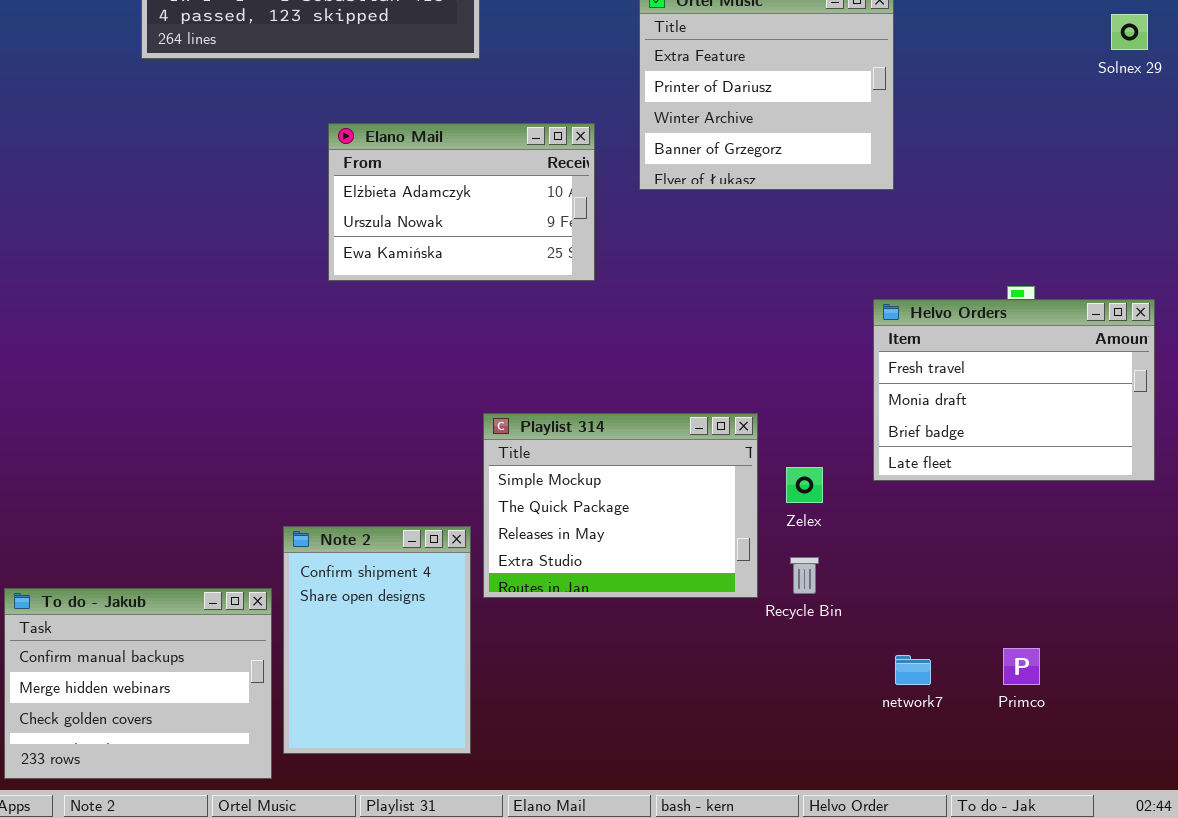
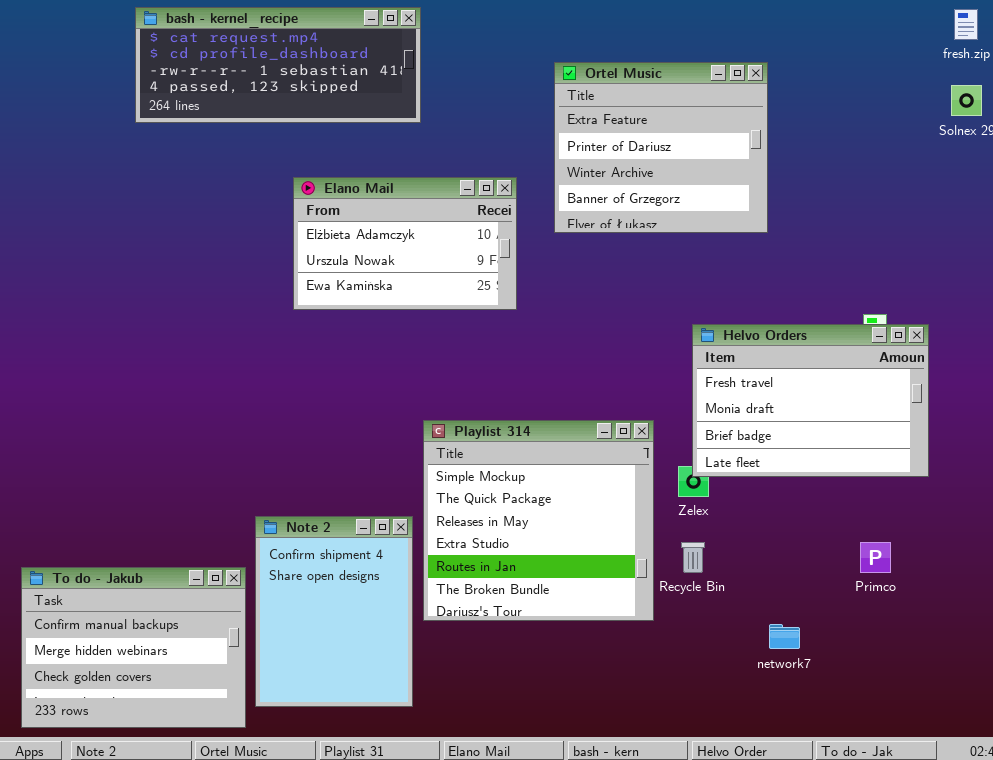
Helvo Orders: [873,299,1155,481] -> [692,324,929,477], moved
Playlist 314: [483,413,758,598] -> [423,420,654,621], resized
Primco: [1003,648,1040,685] -> [860,542,891,573], moved

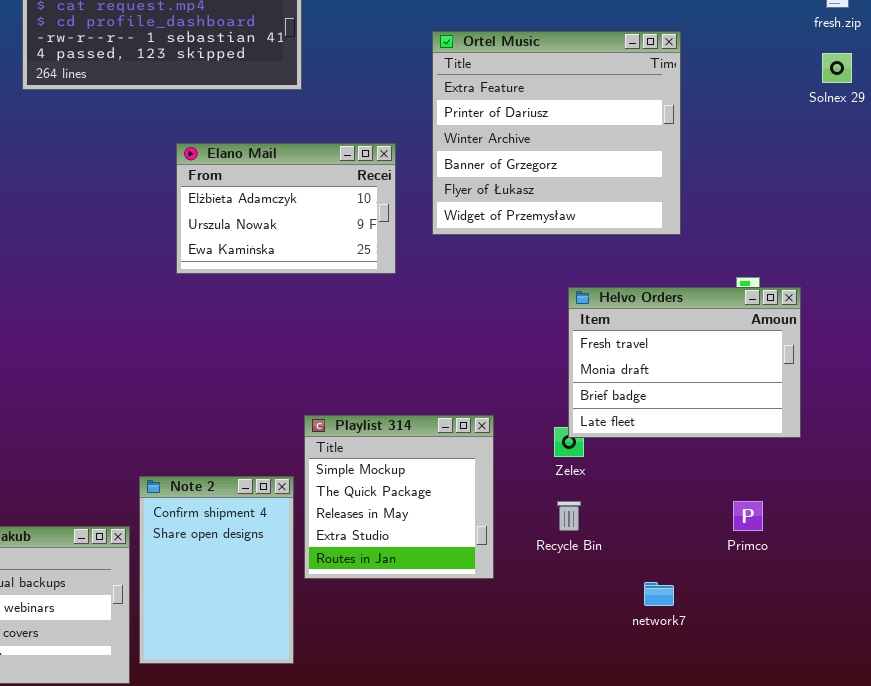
Ortel Music: [554,62,768,233] -> [432,31,681,235], resized
Playlist 314: [423,420,654,621] -> [304,415,494,579], resized

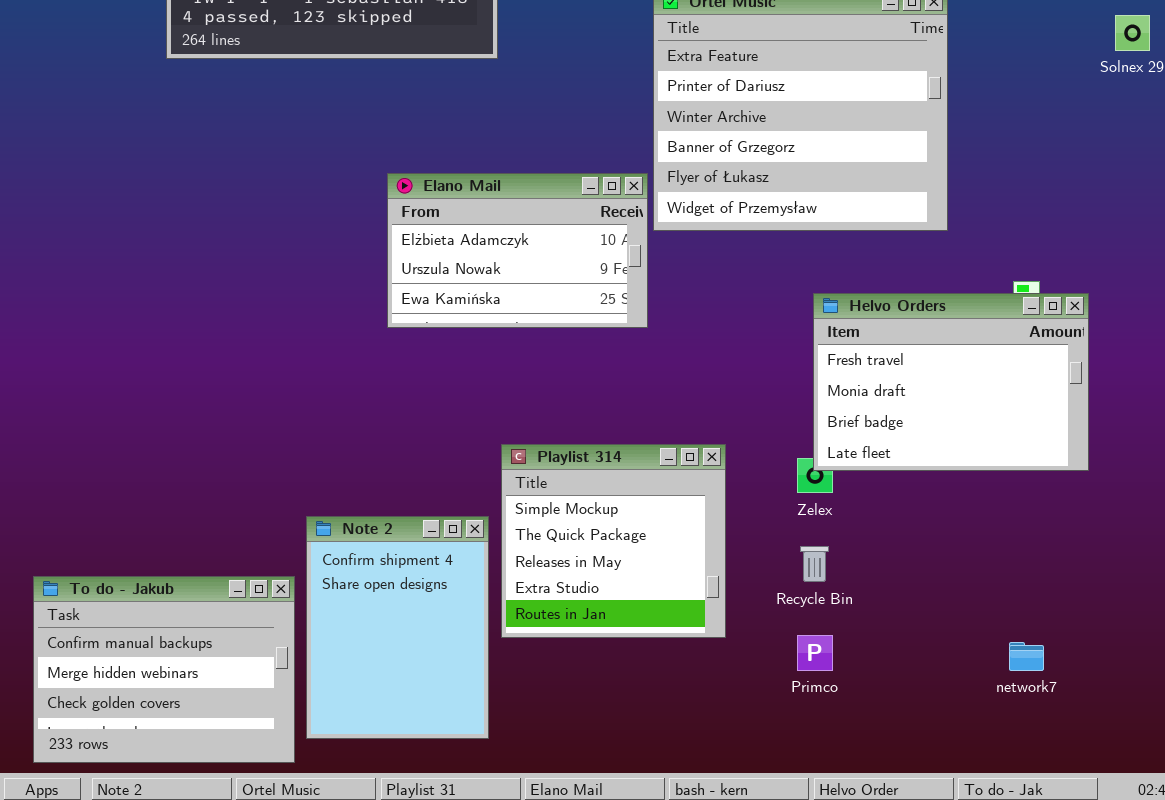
Elano Mail: [176,143,396,274] -> [387,173,648,328], moved
Primco: [733,501,763,531] -> [797,635,833,671], moved
network7: [644,582,674,606] -> [1009,642,1044,671], moved

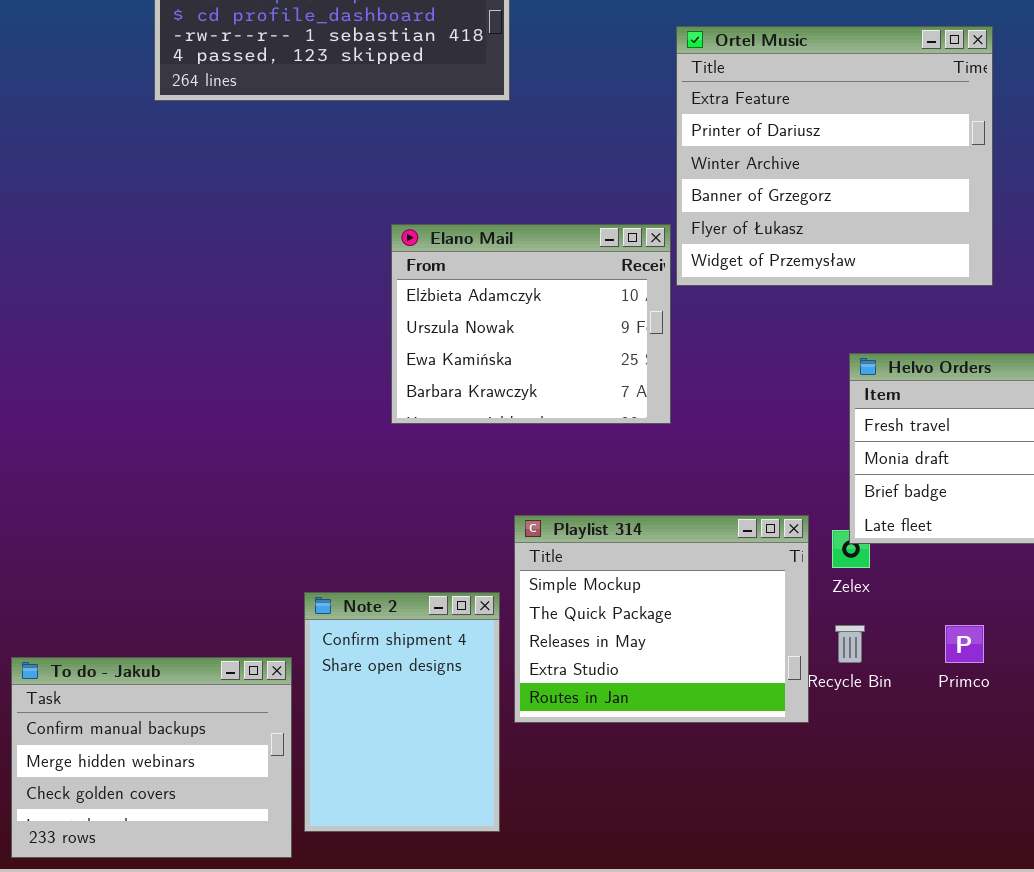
Elano Mail: [387,173,648,328] -> [391,224,671,424], resized
Playlist 314: [501,444,726,638] -> [514,515,809,723], resized
Primco: [797,635,833,671] -> [945,625,984,663], moved

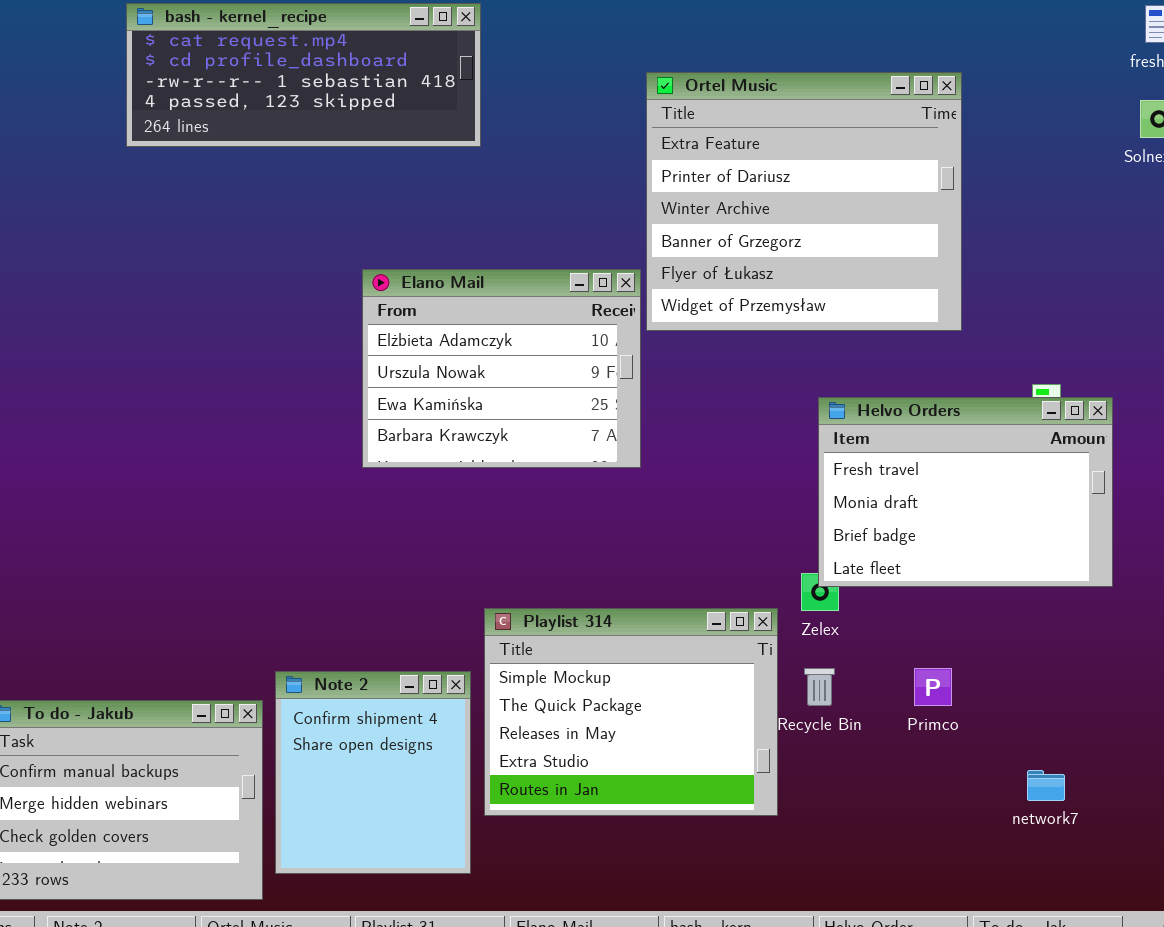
Playlist 314: [514,515,809,723] -> [484,608,778,816], moved
Note 2: [304,592,500,832] -> [275,671,471,874], resized

